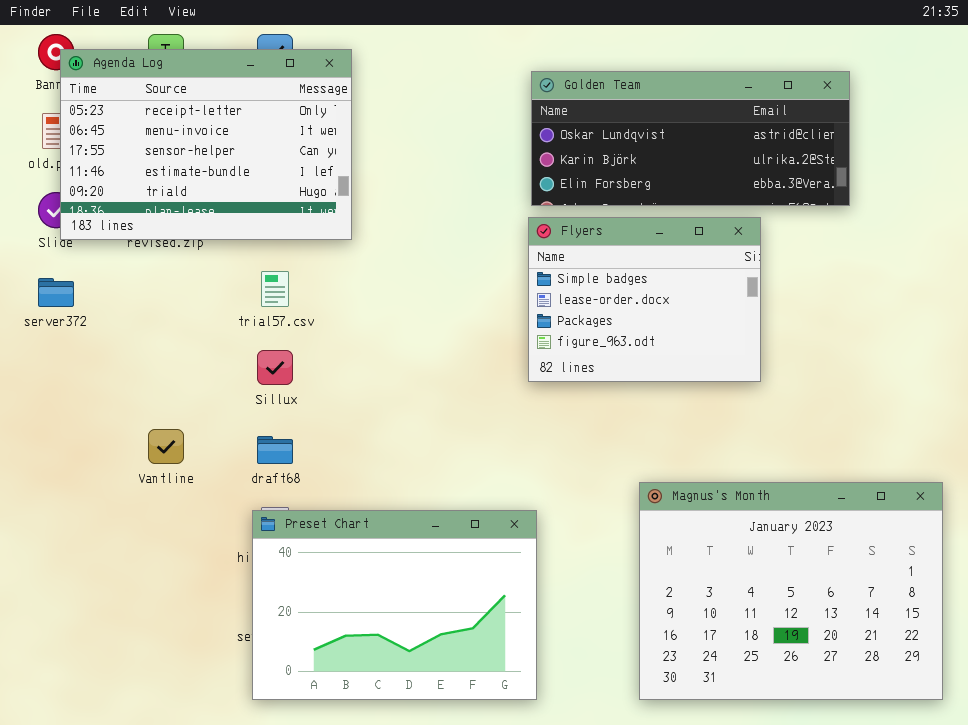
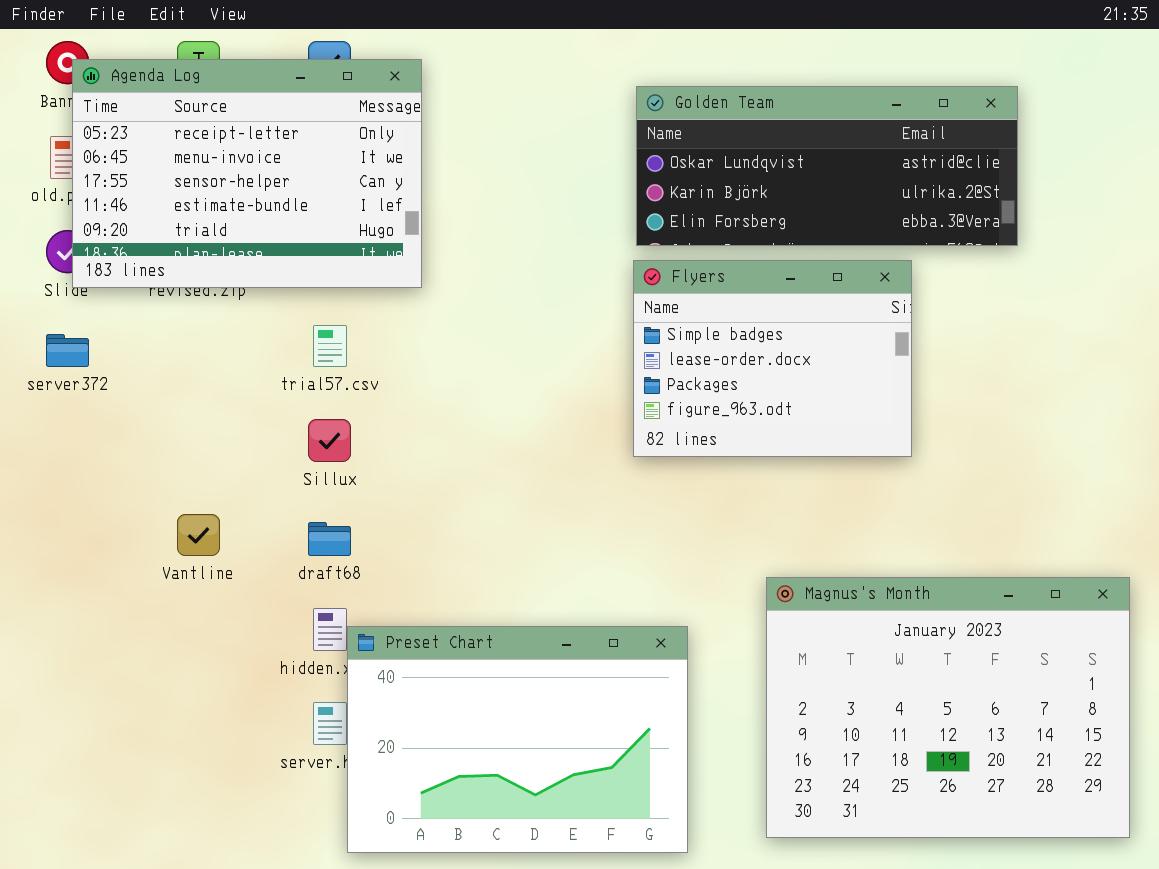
Preset Chart: [252,510,537,700] -> [347,626,688,853], moved

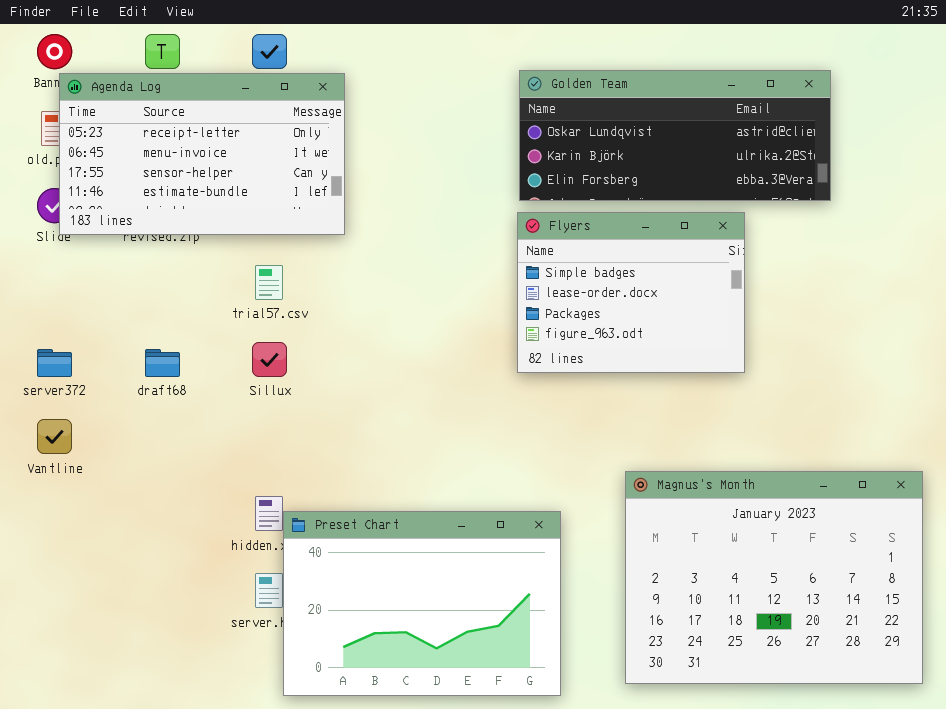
Agenda Log: [72,59,422,288] -> [59,73,345,235], resized
server372: [46,334,89,367] -> [37,349,72,377], moved
Vantline: [177,514,220,556] -> [37,419,72,454], moved
draft68: [308,522,351,556] -> [145,349,180,377], moved

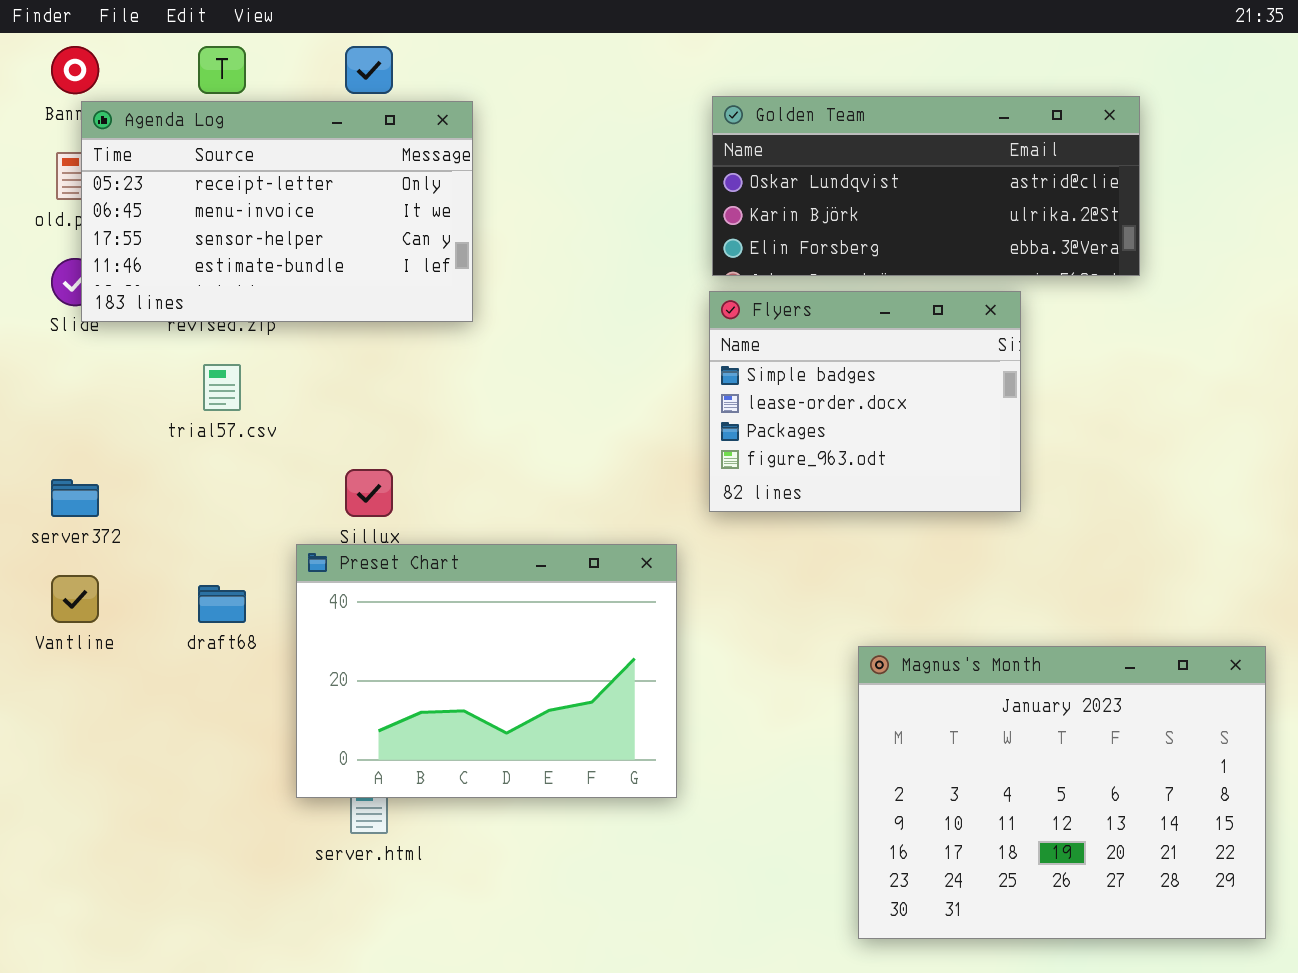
trial57.csv: [255,265,283,300] -> [203,364,241,411], moved
draft68: [145,349,180,377] -> [198,585,246,623], moved
Preset Chart: [283,511,561,696] -> [296,544,677,798], moved

